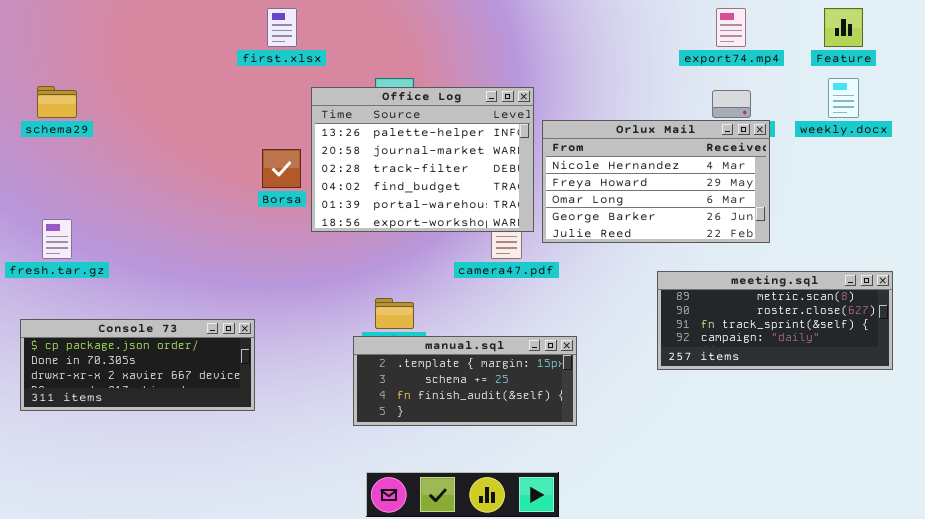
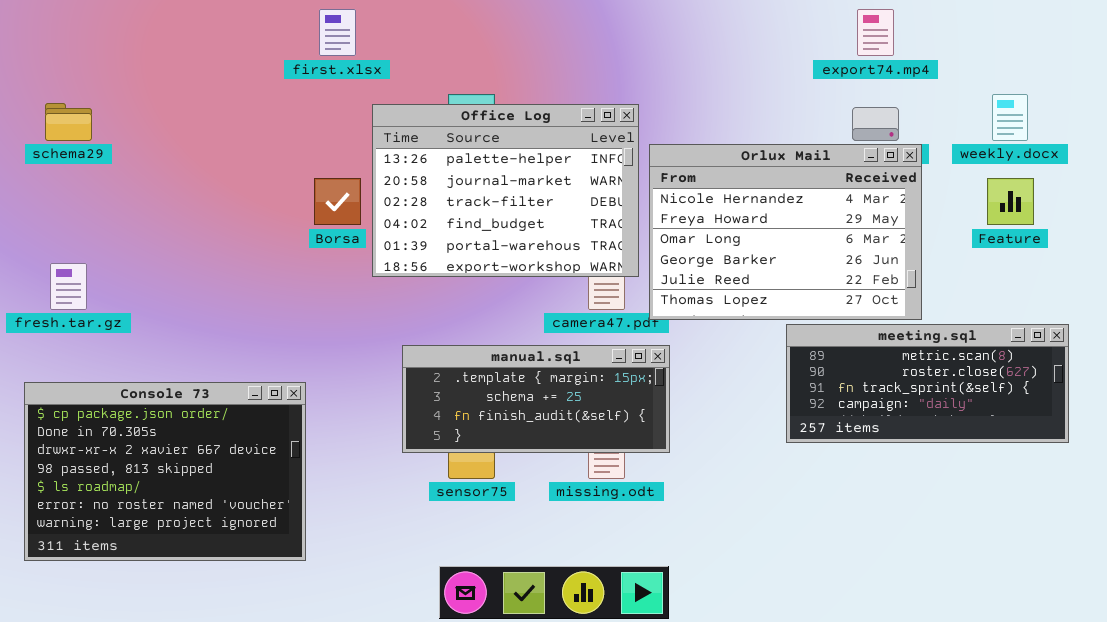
Feature: [824,8,863,47] -> [987,178,1034,225], moved
Orlux Mail: [542,120,770,243] -> [649,144,922,320], resized
Console 73: [20,319,255,411] -> [24,382,306,561], resized
manual.sql: [353,336,577,426] -> [402,345,670,453], moved

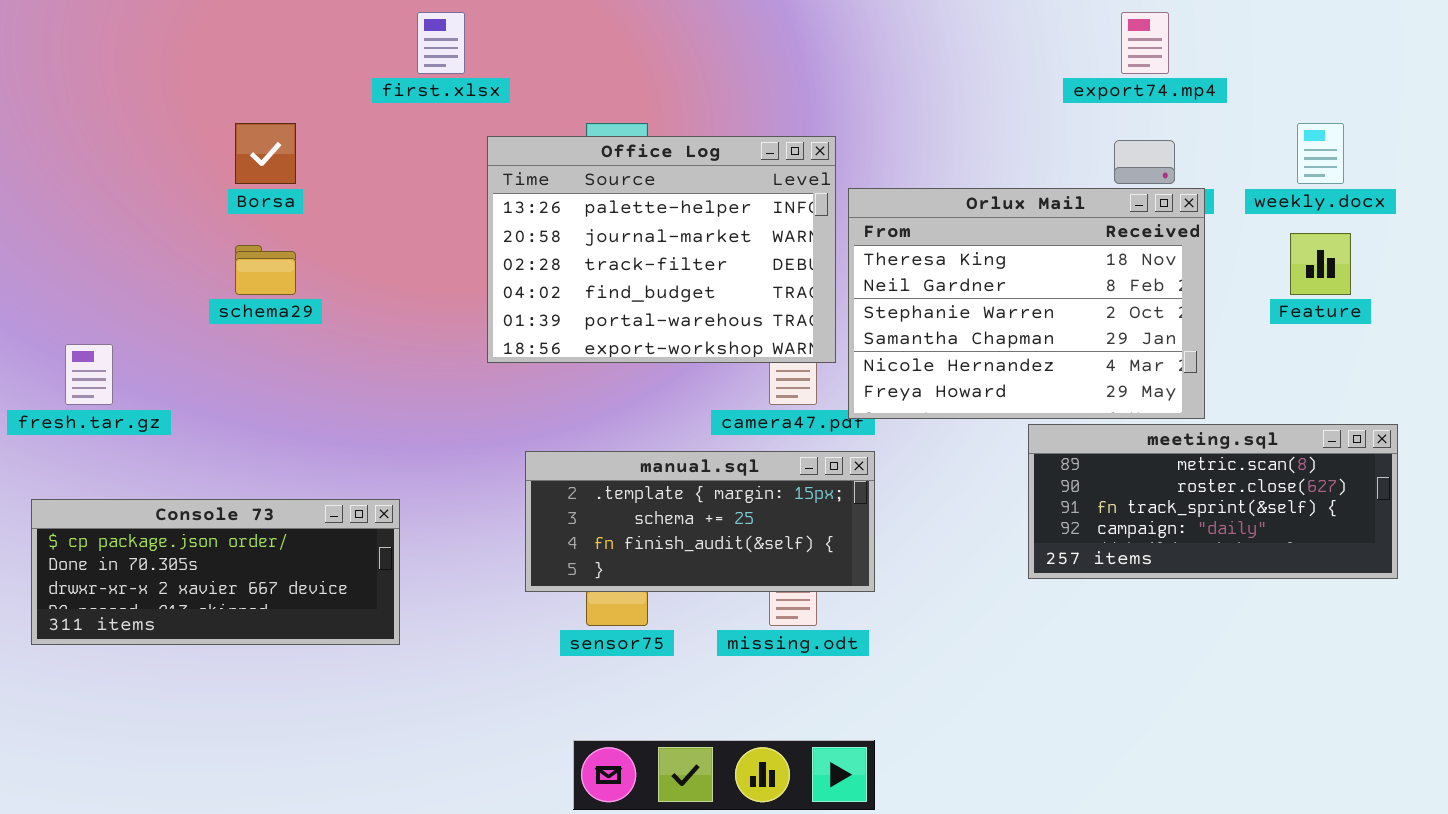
schema29: [45,103,92,141] -> [235,245,296,295], moved
Orlux Mail: [649,144,922,320] -> [848,188,1205,419], scrolled up 4 rows
Borsa: [314,178,361,225] -> [235,123,296,184], moved
Console 73: [24,382,306,561] -> [31,499,400,645], resized

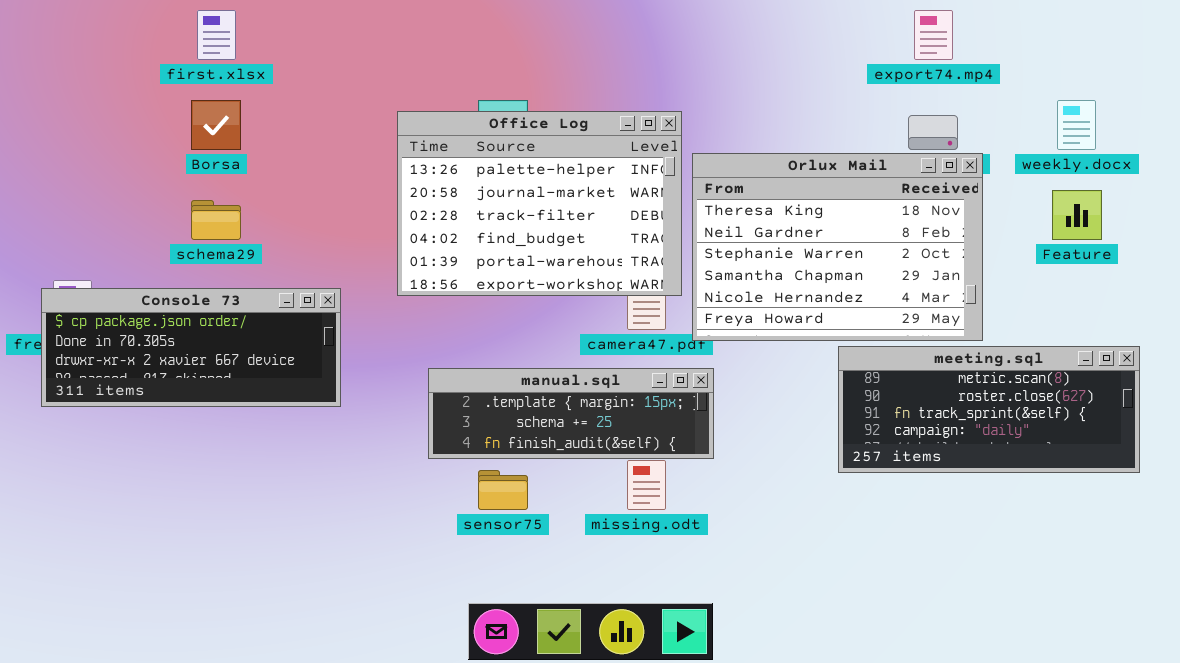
first.xlsx: [417,12,465,74] -> [197,10,236,60], moved
manual.sql: [525,451,875,592] -> [428,368,714,459], resized
Console 73: [31,499,400,645] -> [41,288,341,407], moved

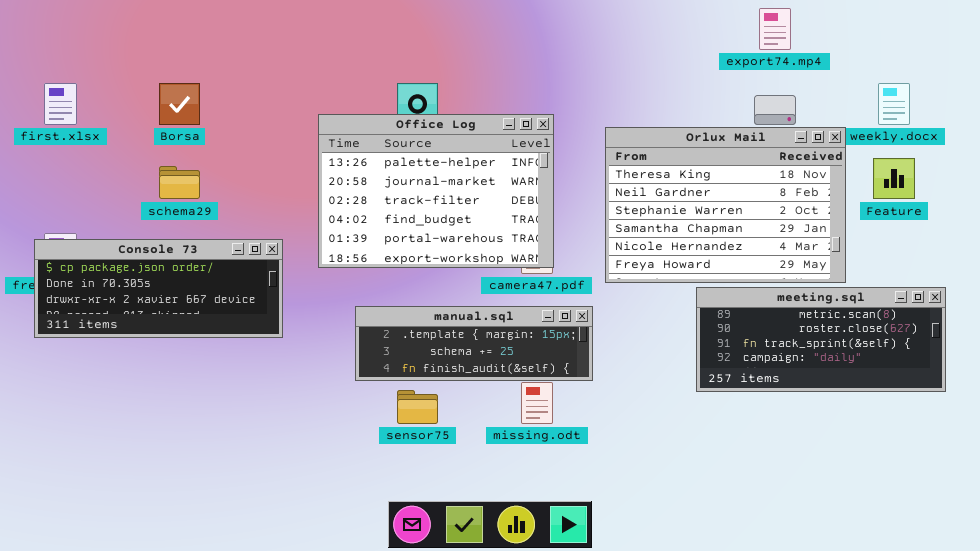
first.xlsx: [197,10,236,60] -> [44,83,77,125], moved
Office Log: [397,111,682,296] -> [318,114,554,268], moved
Orlux Mail: [692,153,983,341] -> [605,127,846,283], moved

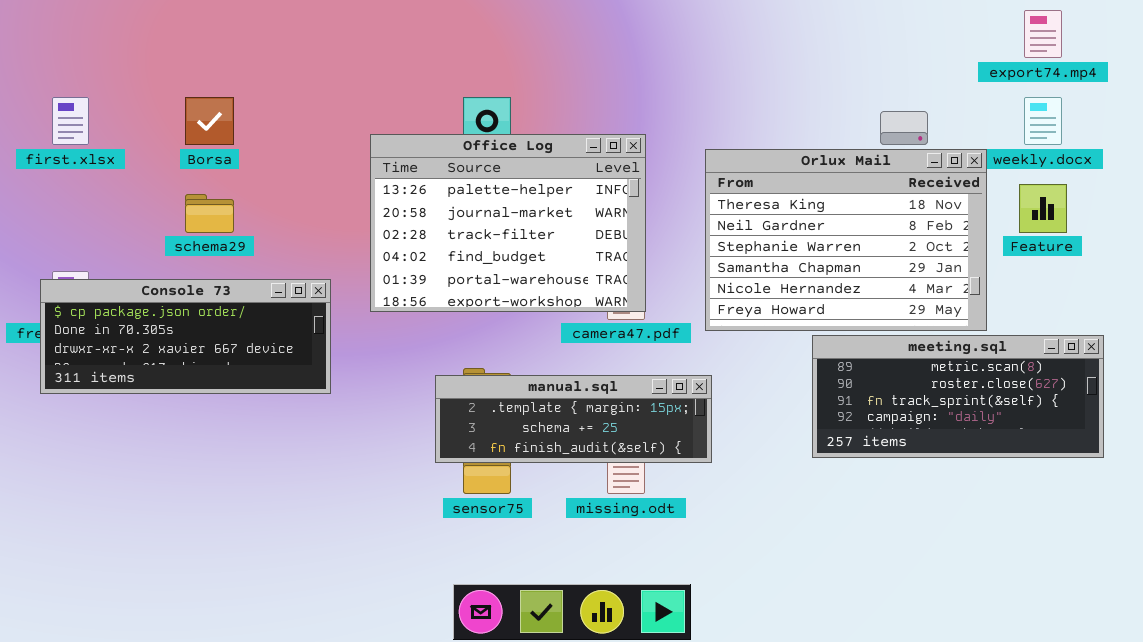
export74.mp4: [759,8,791,50] -> [1024,10,1062,58], moved
manual.sql: [355,306,593,381] -> [435,375,712,463], moved

